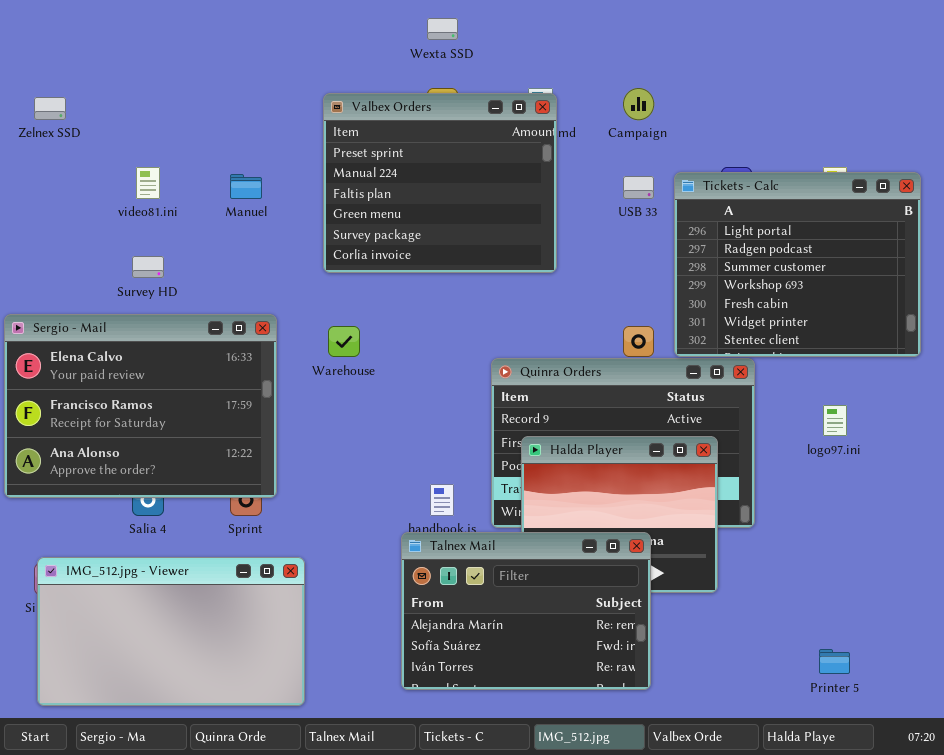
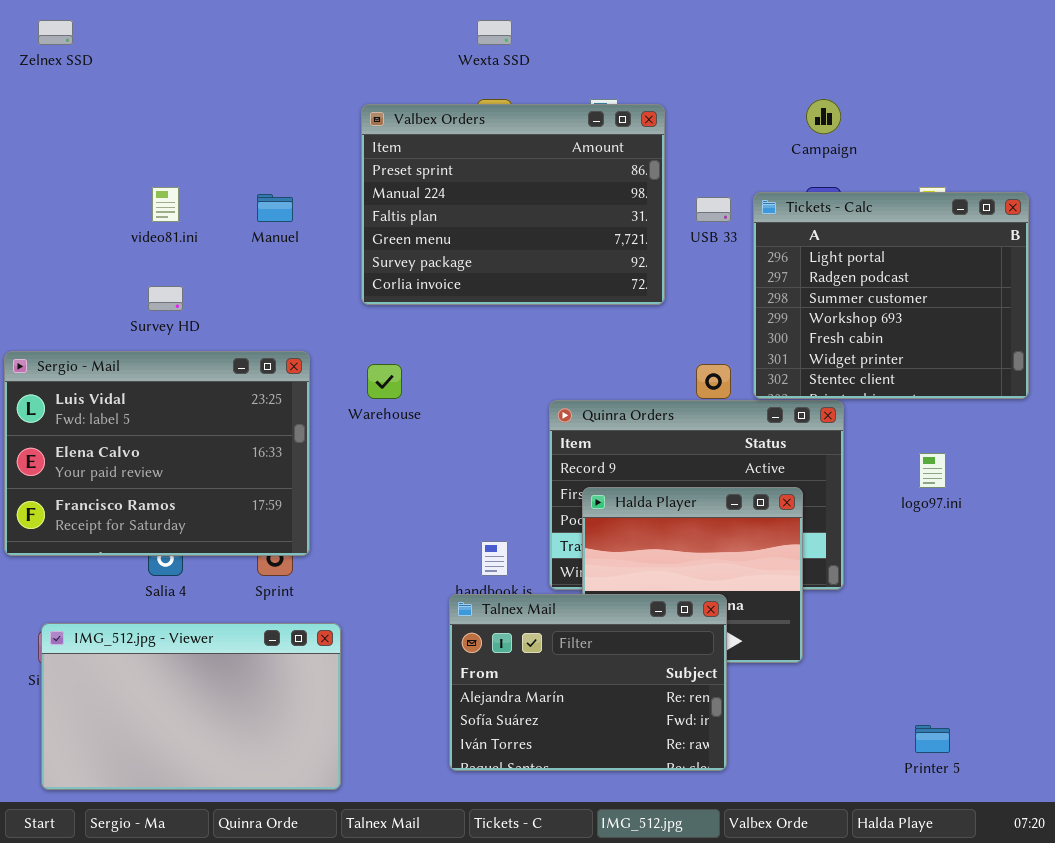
Campaign: [623,88,654,120] -> [806,99,841,134], moved
Valbex Orders: [323,93,557,273] -> [361,104,665,305], resized
Zelnex SSD: [34,97,66,120] -> [38,20,73,45], moved
Sergio - Mail: [4,314,277,498] -> [4,351,310,556], scrolled up 1 row

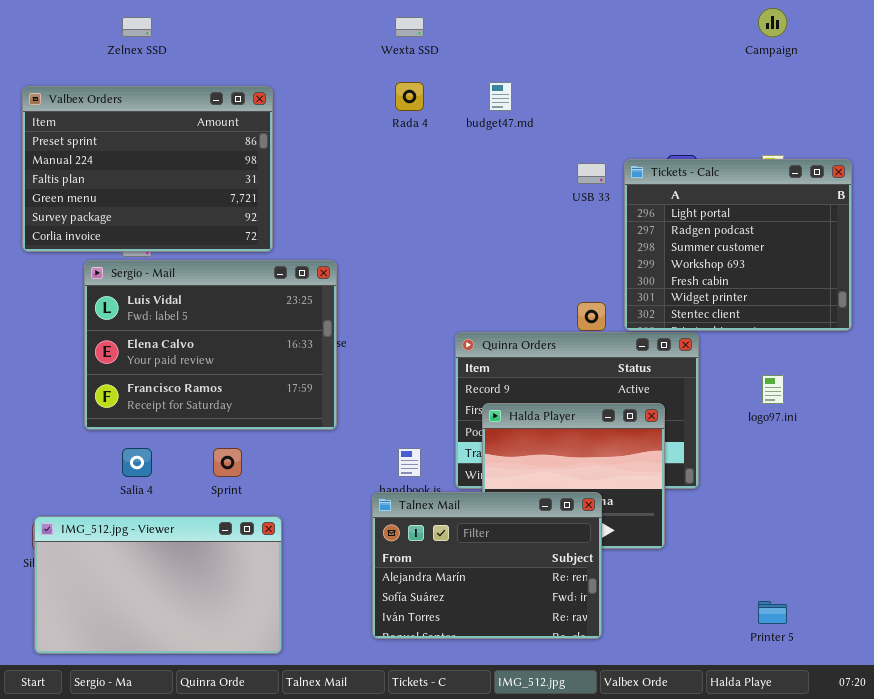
Zelnex SSD: [38,20,73,45] -> [122,17,152,37], moved
Campaign: [806,99,841,134] -> [758,8,787,37], moved
Valbex Orders: [361,104,665,305] -> [22,86,273,252], moved
Sergio - Mail: [4,351,310,556] -> [84,260,337,430], moved

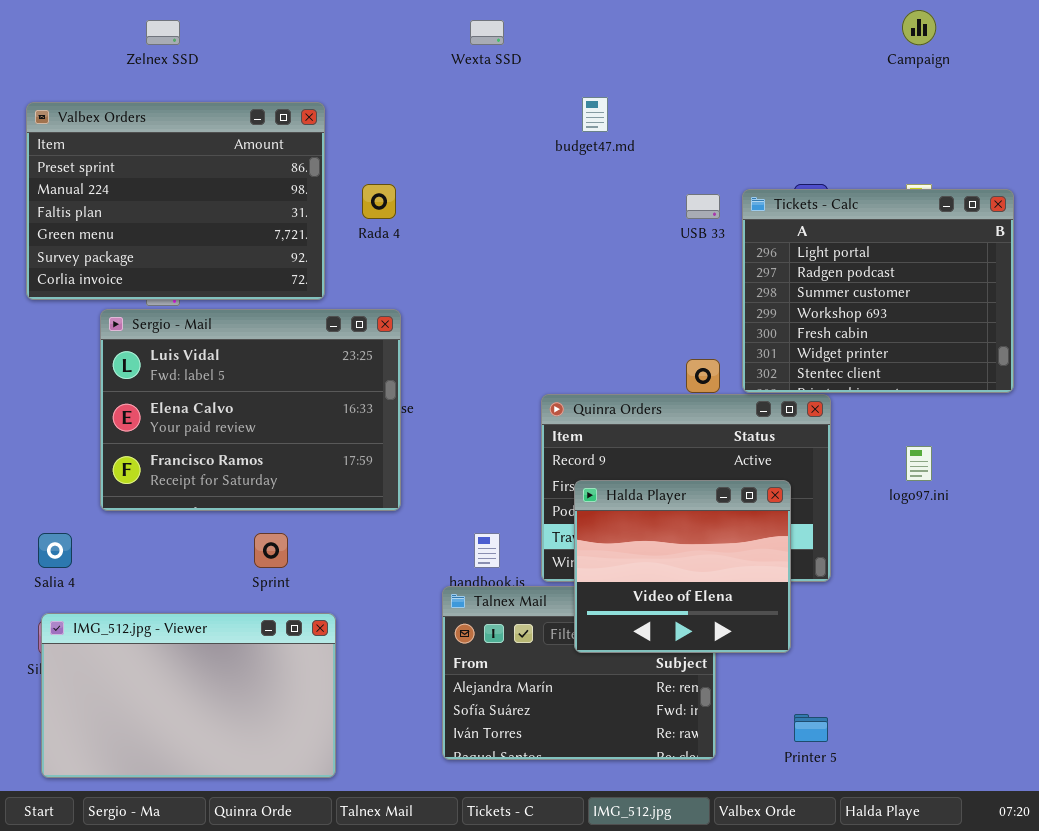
Rada 4: [395,82,424,111] -> [362,184,396,219], moved
Halda Player: [482,403,665,549] -> [574,480,791,653], raised
Salia 4: [122,448,152,477] -> [38,533,72,568], moved
Printer 5: [758,601,787,624] -> [794,714,828,742], moved

